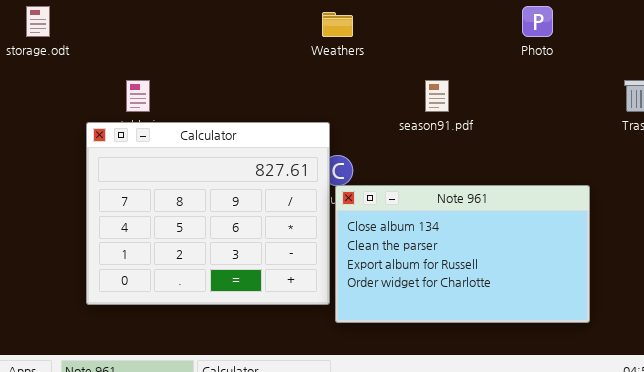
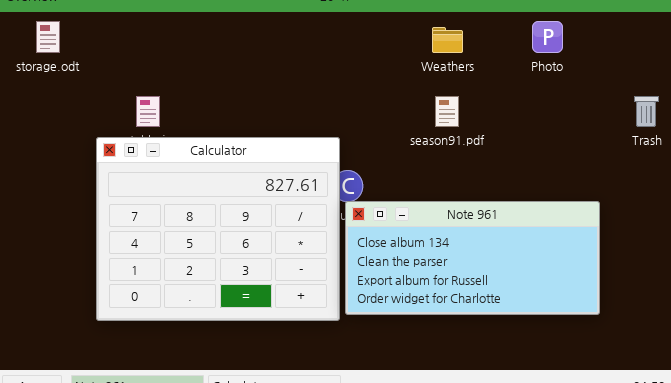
Weathers: [322,12,353,37] -> [432,27,463,53], moved
Note 961: [335,185,590,323] -> [345,201,600,315], resized

